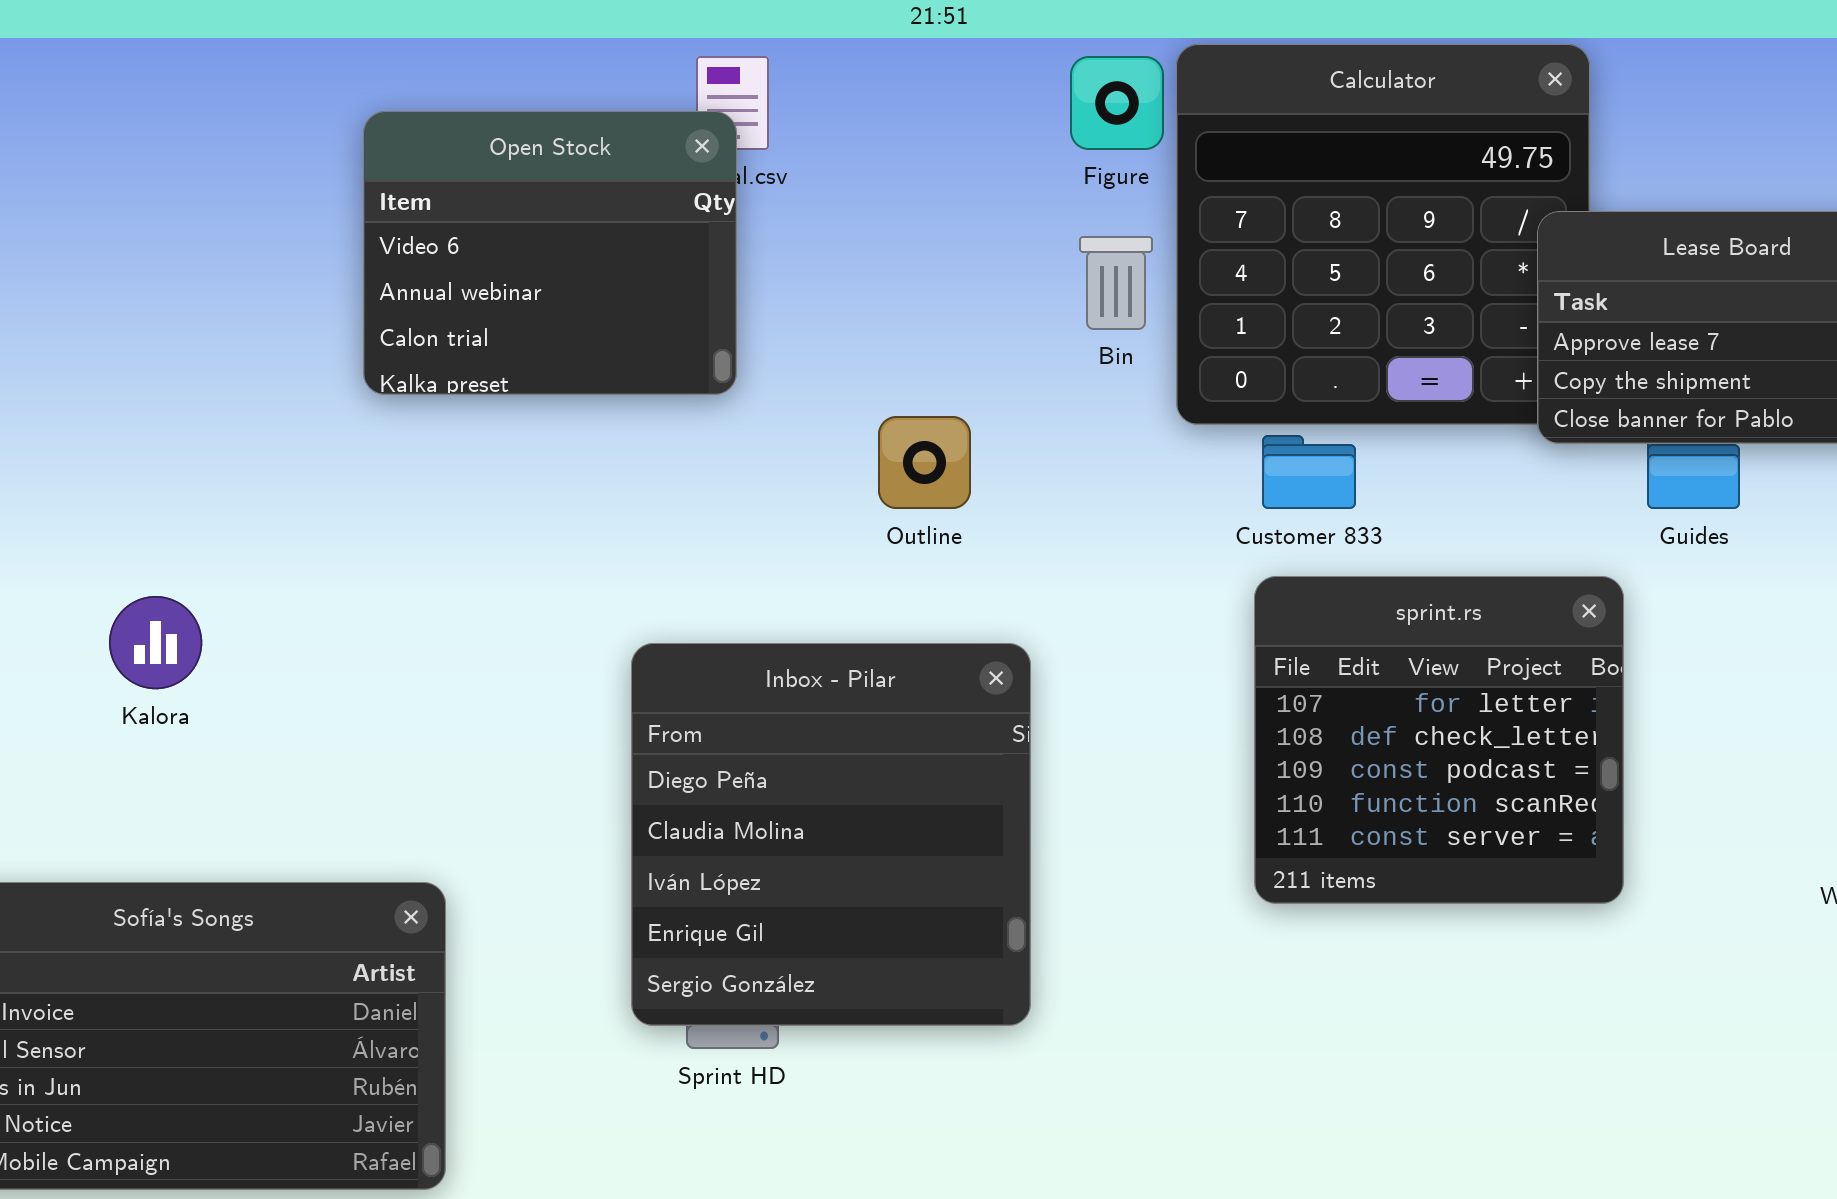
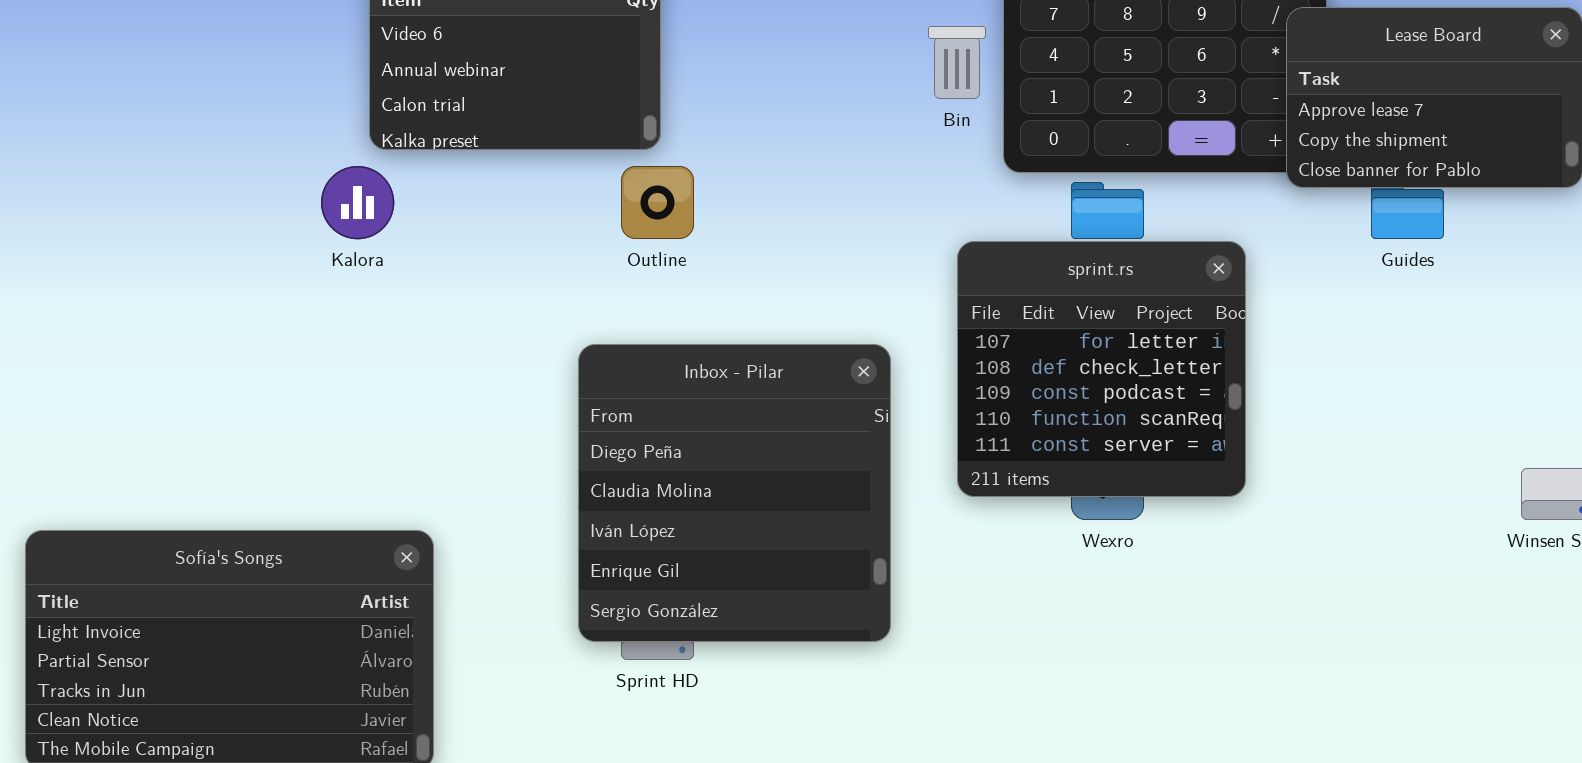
Outline: [878,416,971,509] -> [621,166,694,239], moved
sprint.rs: [1254,576,1624,904] -> [957,241,1246,497], moved
Kalora: [109,596,202,689] -> [321,166,394,239], moved

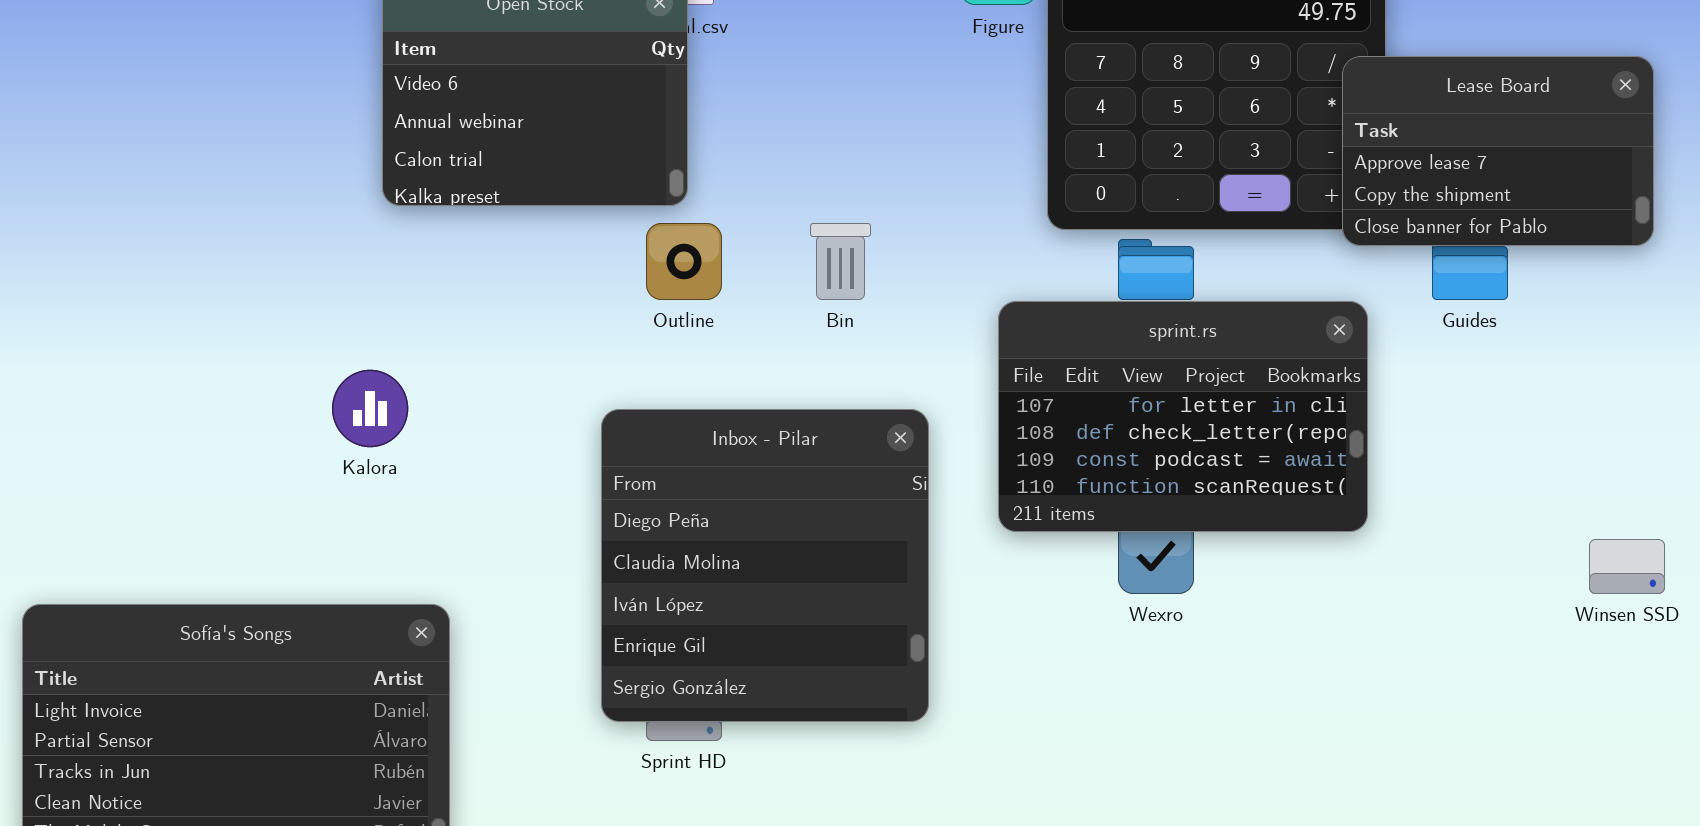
Bin: [928,26,986,99] -> [810,223,871,300], moved
Kalora: [321,166,394,239] -> [332,370,408,447], moved
sprint.rs: [957,241,1246,497] -> [998,301,1368,532], resized

